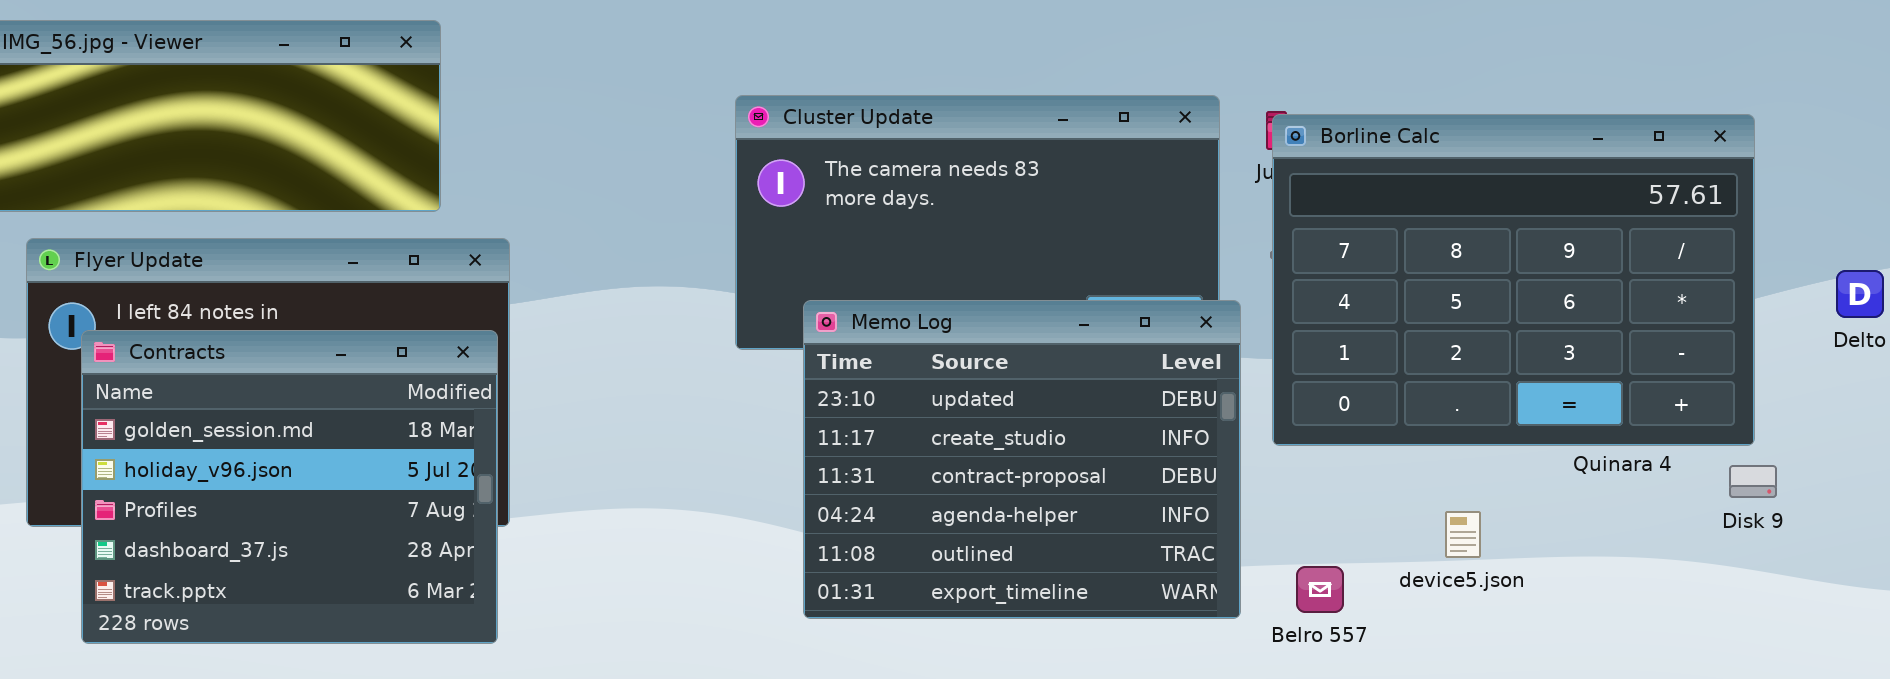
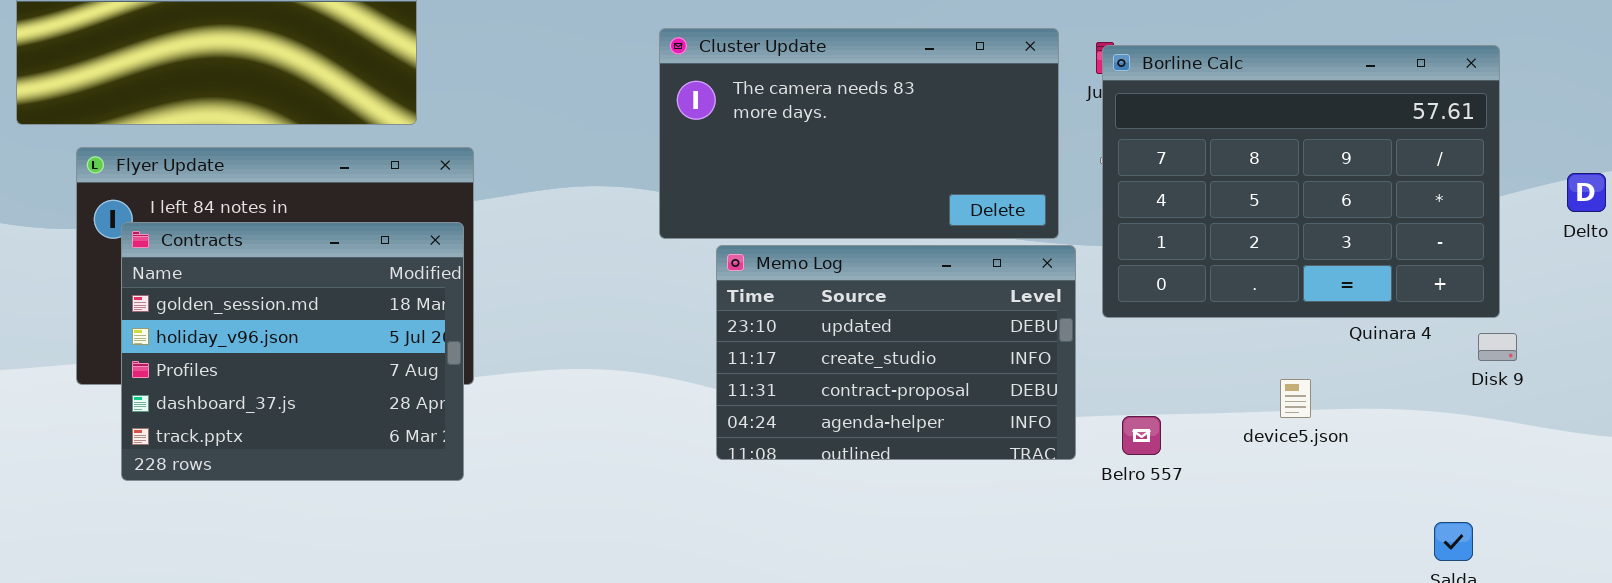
Memo Log: [803,300,1241,619] -> [716,245,1076,460], resized
device5.json: [1445,511,1481,558] -> [1280,379,1311,418], moved

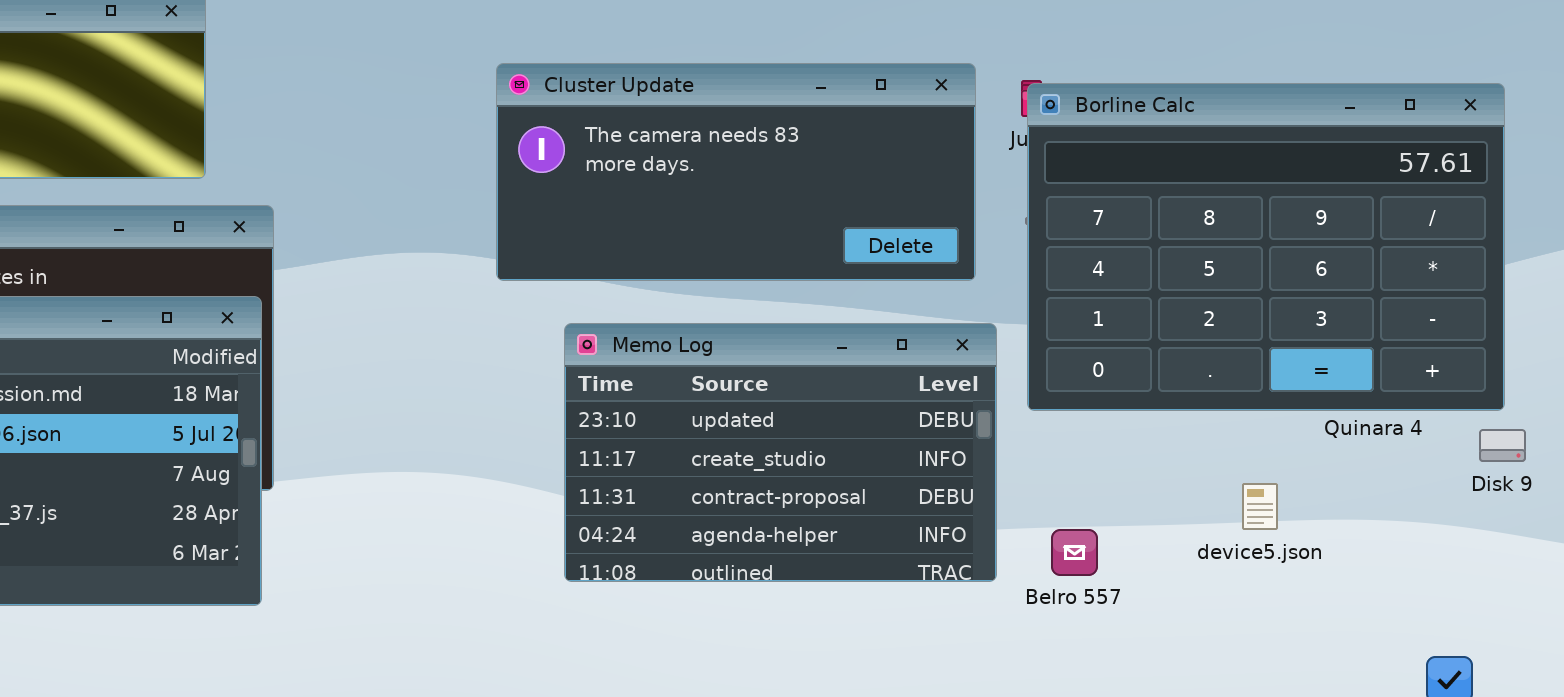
Cluster Update: [659,28,1059,239] -> [496,63,976,281], resized

